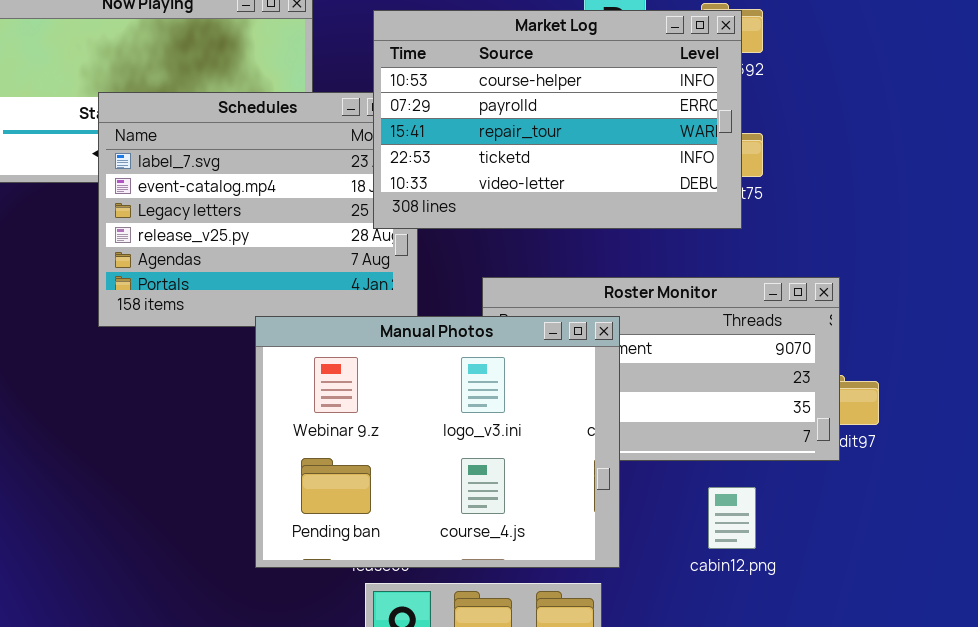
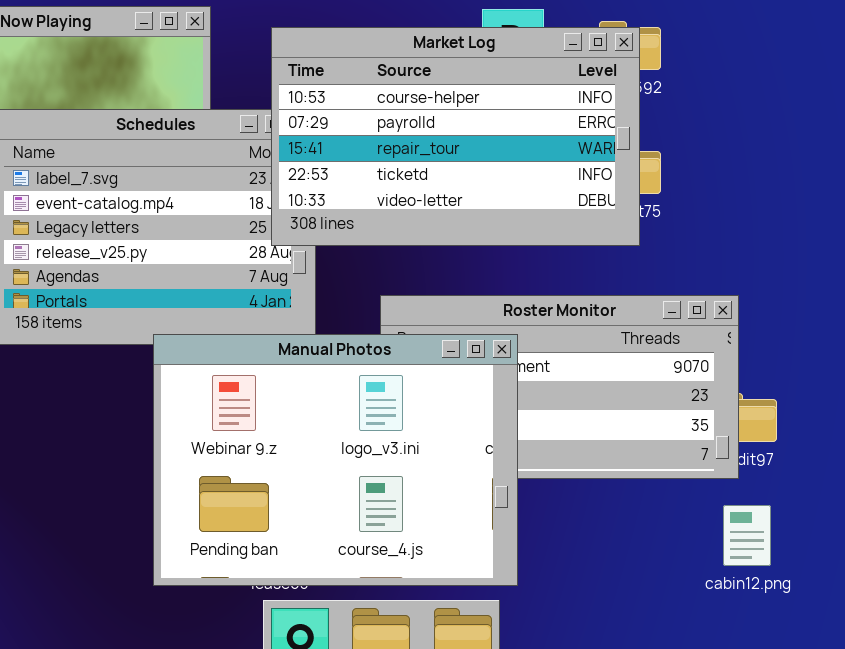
cabin12.png: [708,487,756,549] -> [723,505,771,566], moved

